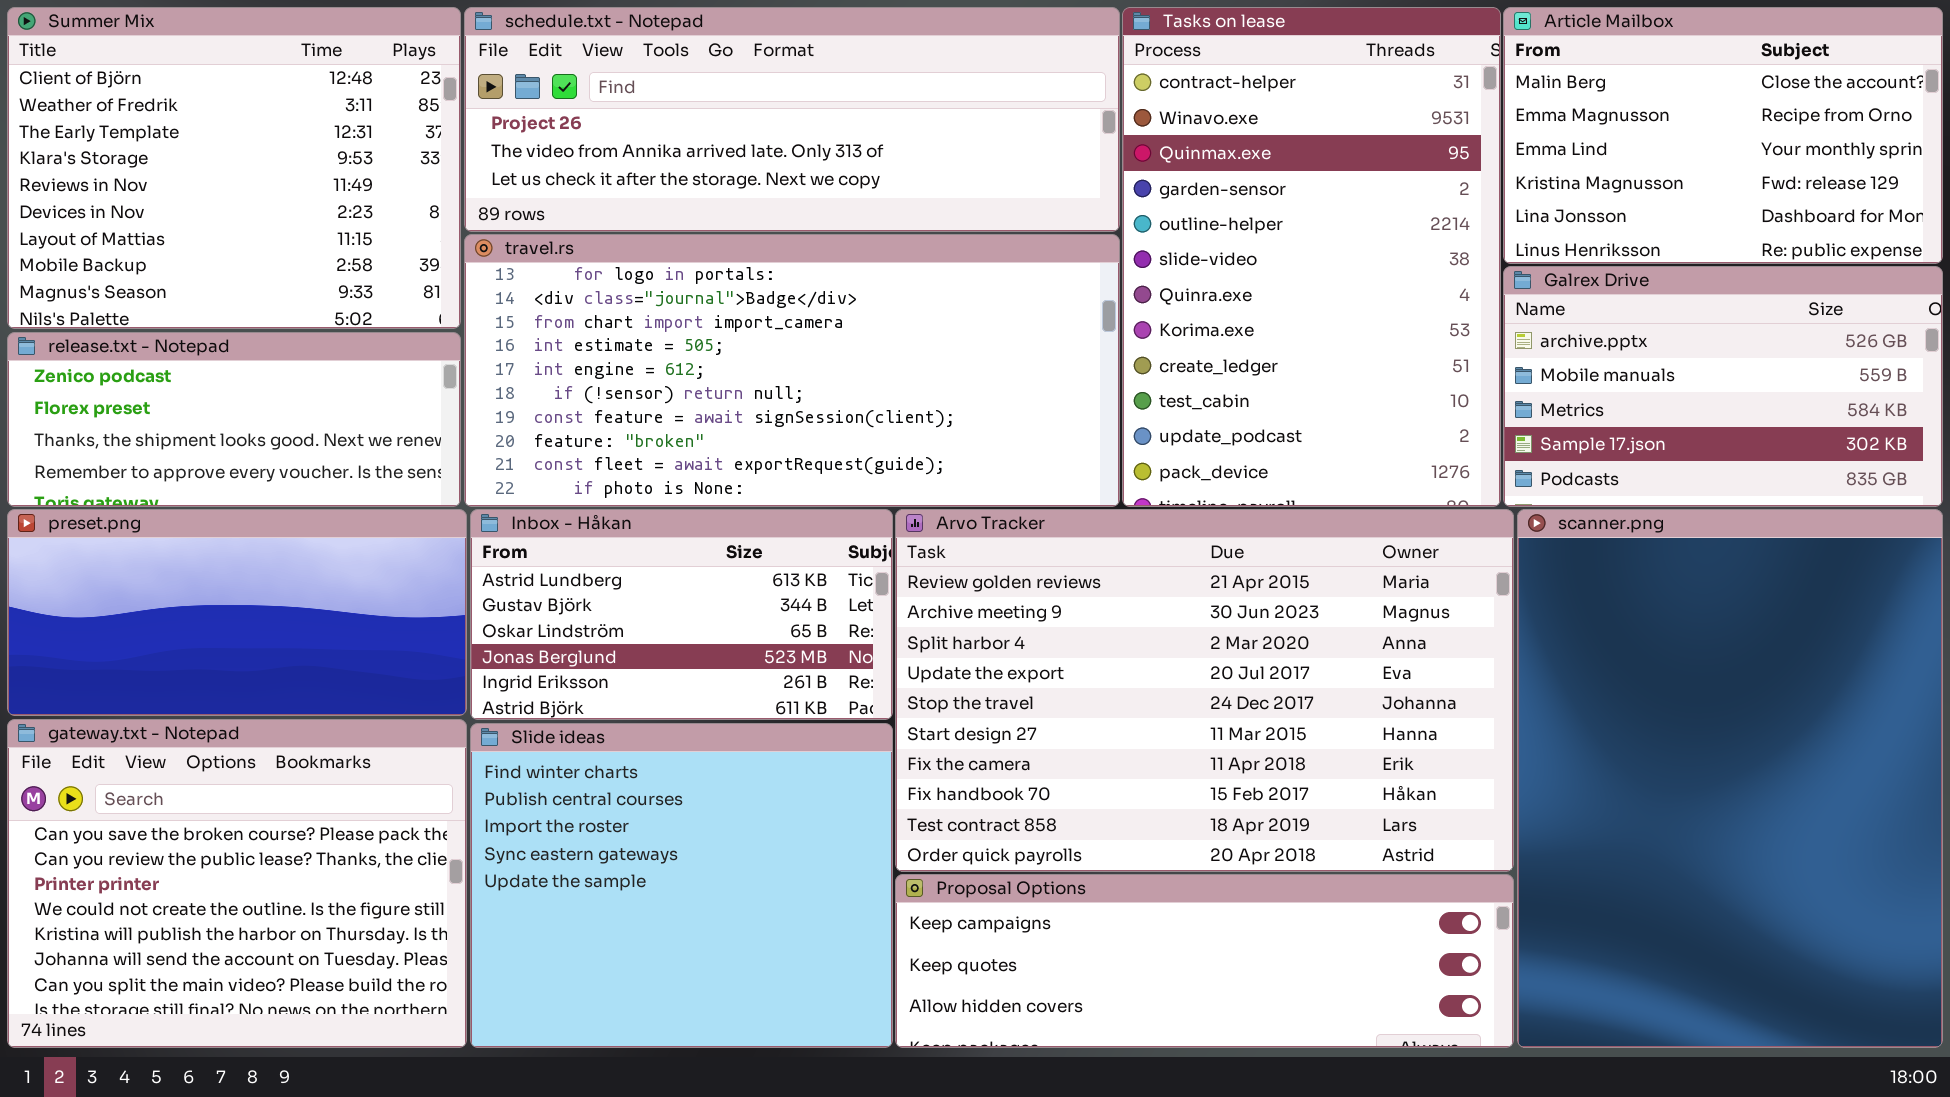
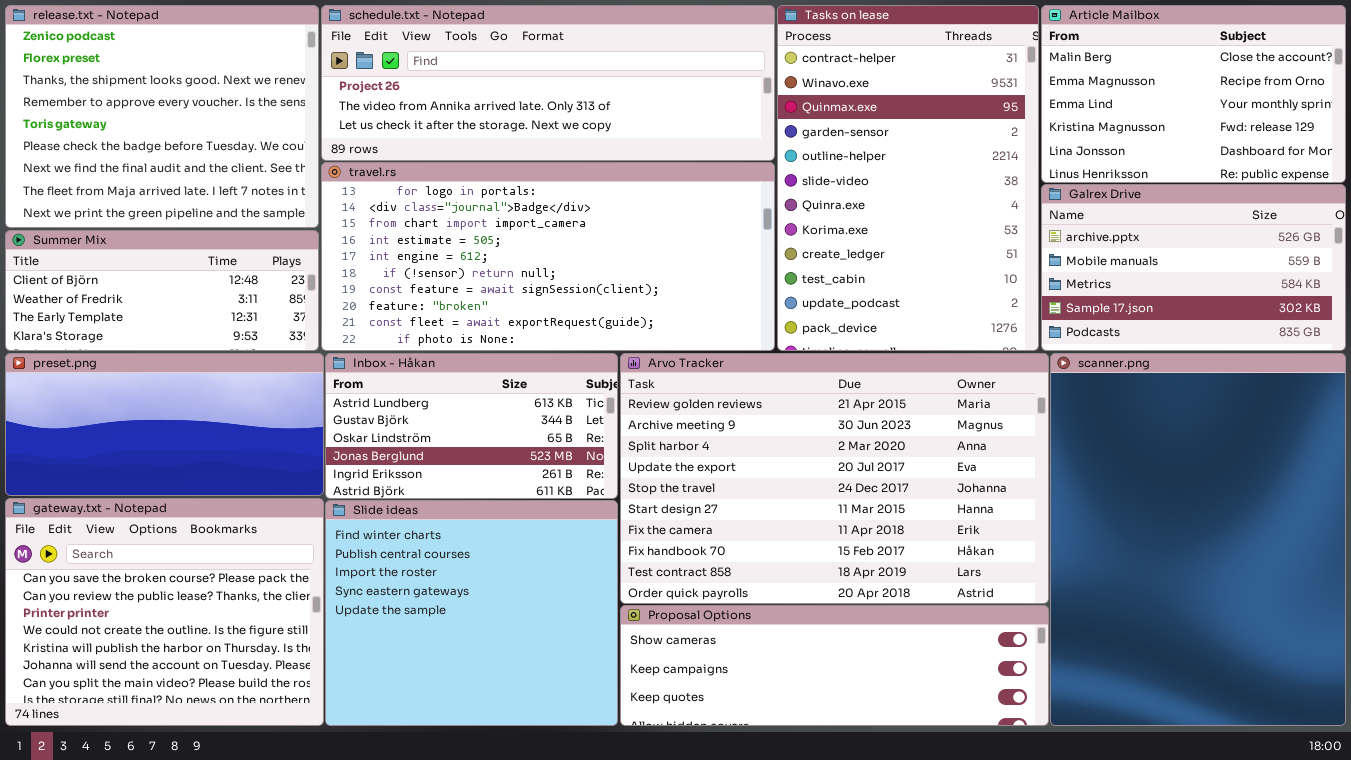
Summer Mix: [7,7,461,329] -> [5,230,319,351], moved, resized
release.txt - Notepad: [7,332,461,507] -> [5,5,319,228], moved, resized
Proposal Options: [895,874,1514,1048] -> [620,605,1049,726], scrolled up 1 row

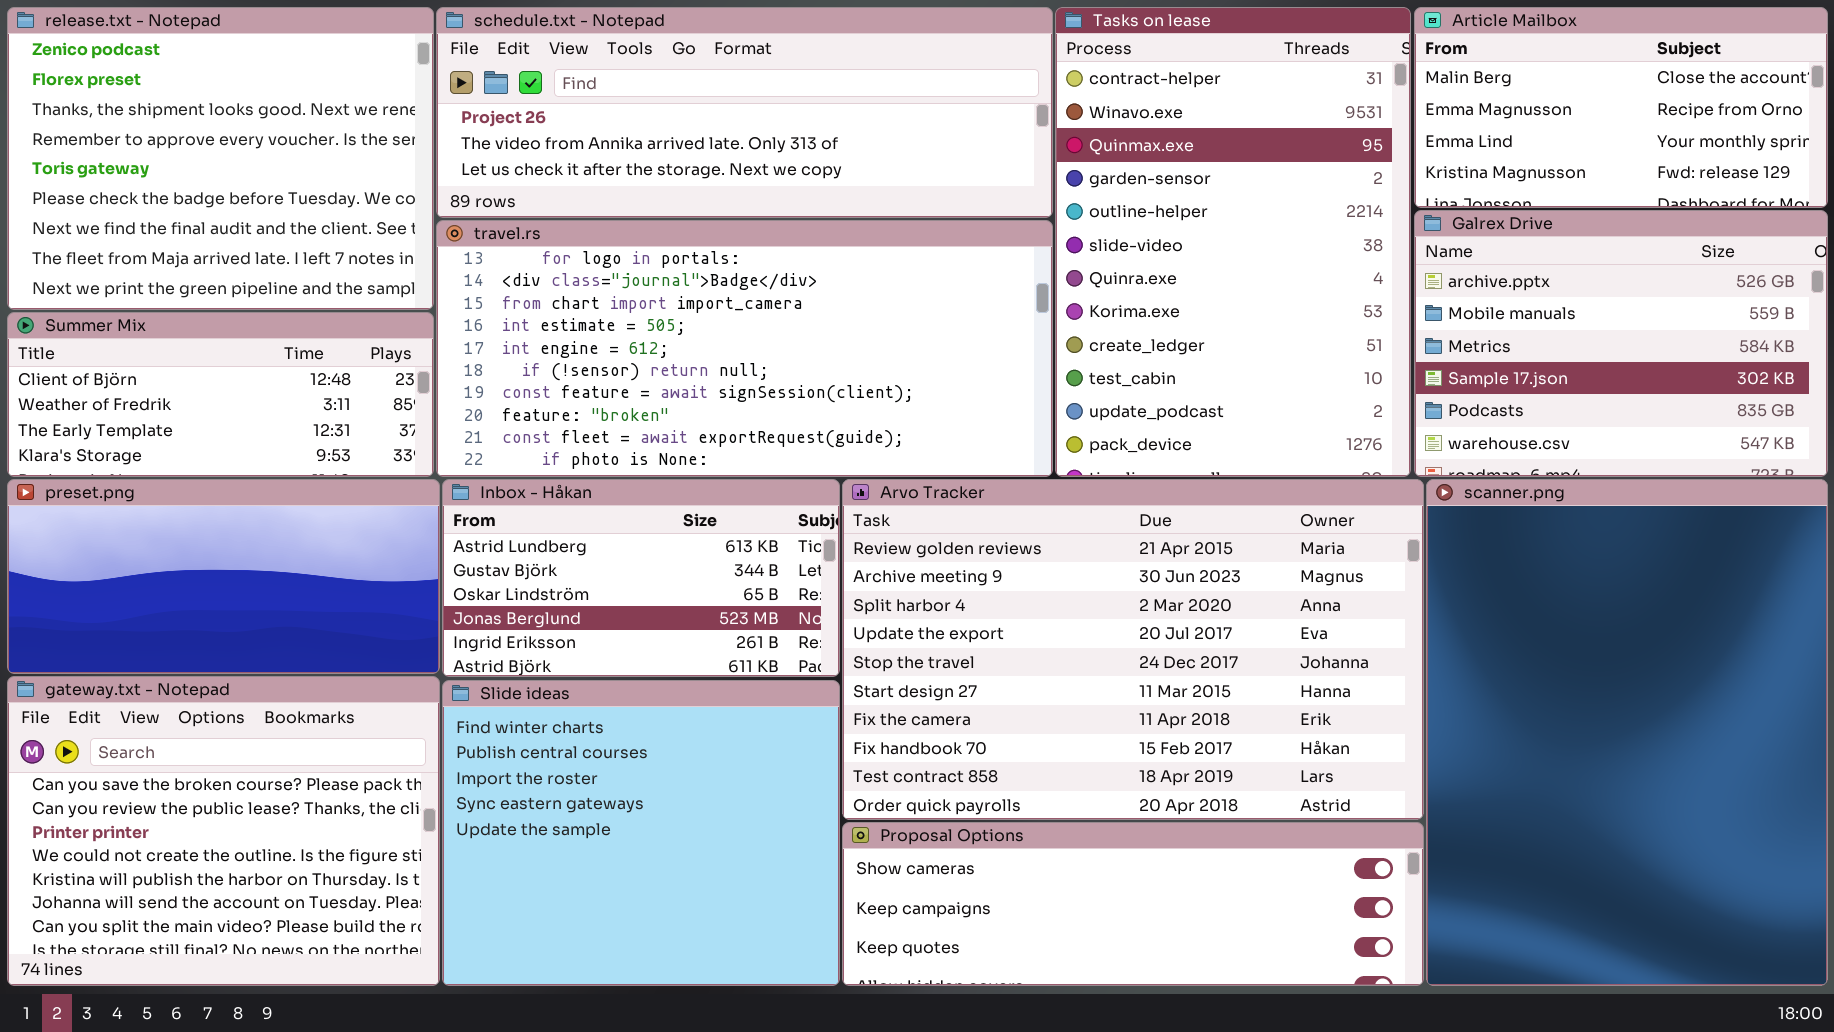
Article Mailbox: [1041,5,1346,183] -> [1414,7,1828,208], resized
Galrex Drive: [1041,184,1346,351] -> [1414,210,1828,477], resized

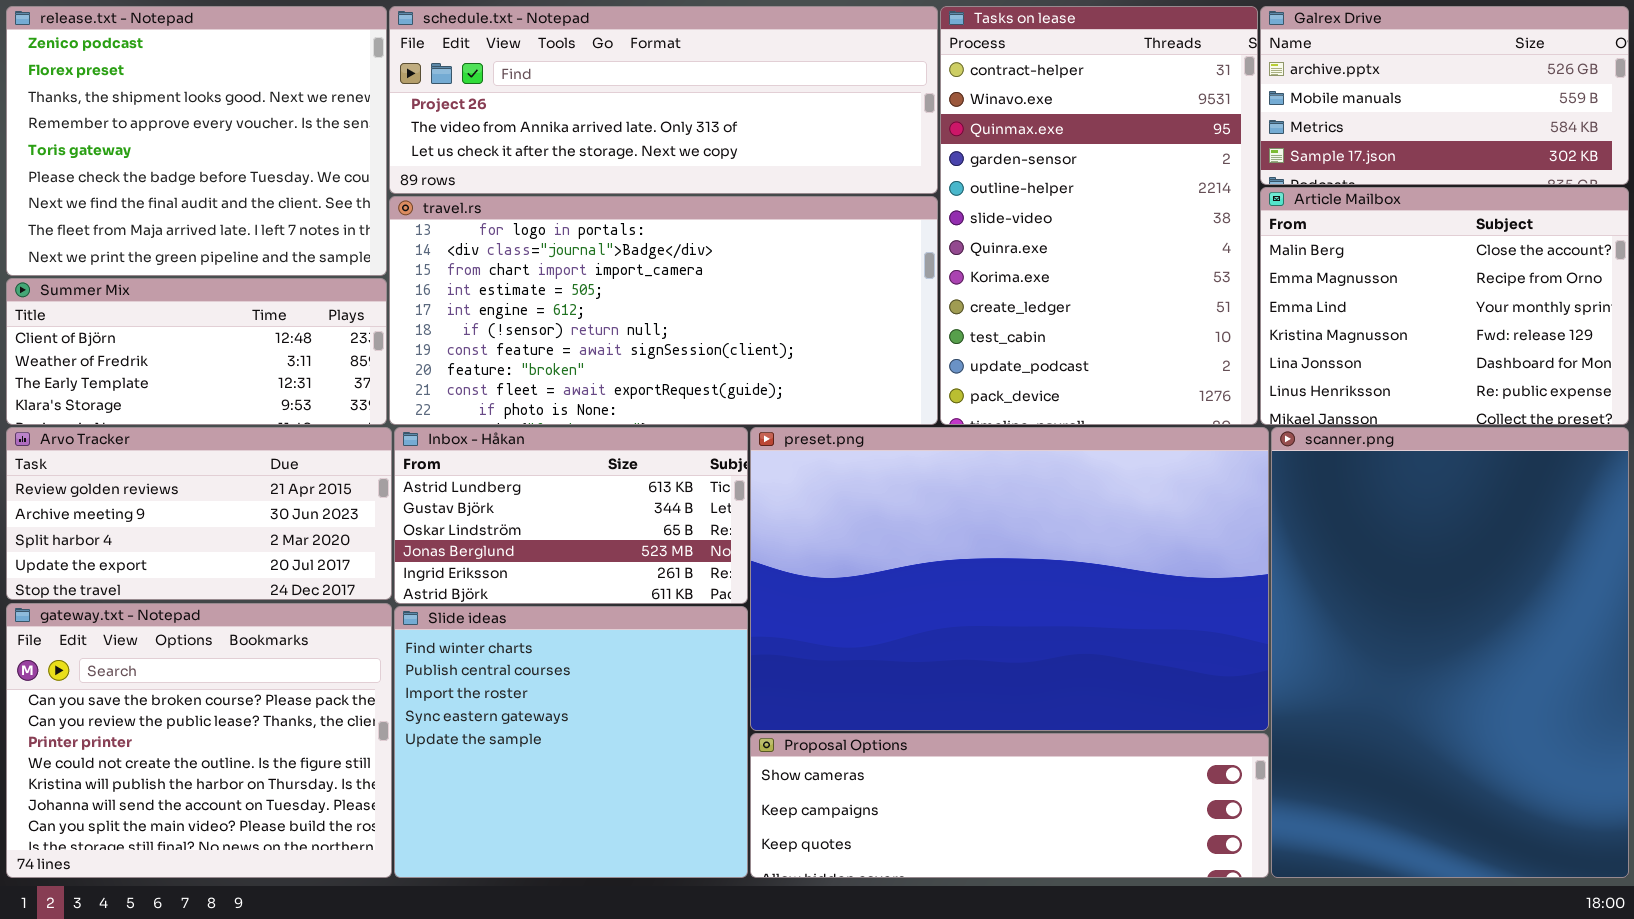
Article Mailbox: [1414,7,1828,208] -> [1260,187,1629,425], moved, resized
Galrex Drive: [1414,210,1828,477] -> [1260,6,1629,185], moved, resized
preset.png: [7,479,440,674] -> [750,427,1269,731], moved, resized
Arvo Tracker: [842,479,1424,820] -> [6,427,392,600], moved, resized

